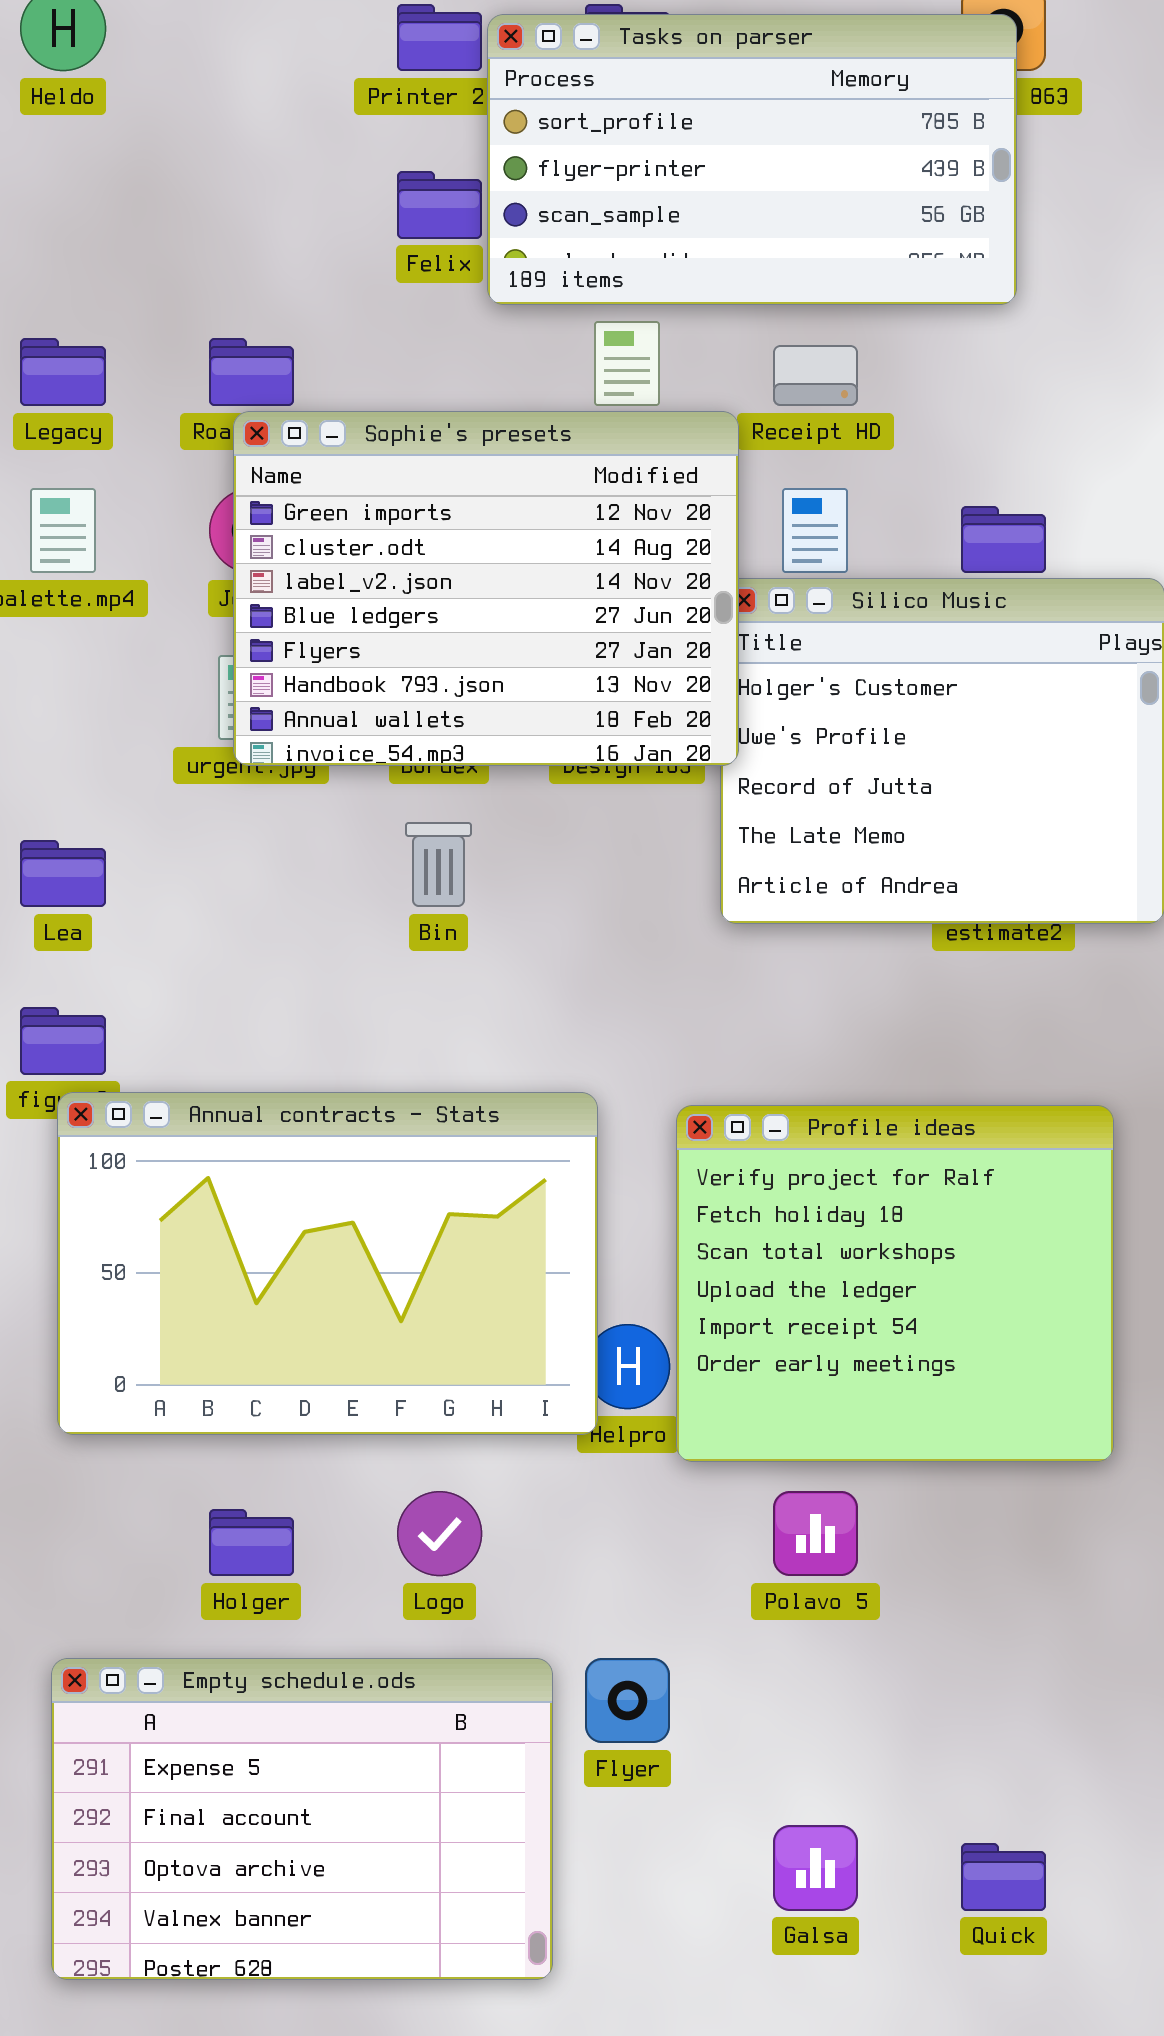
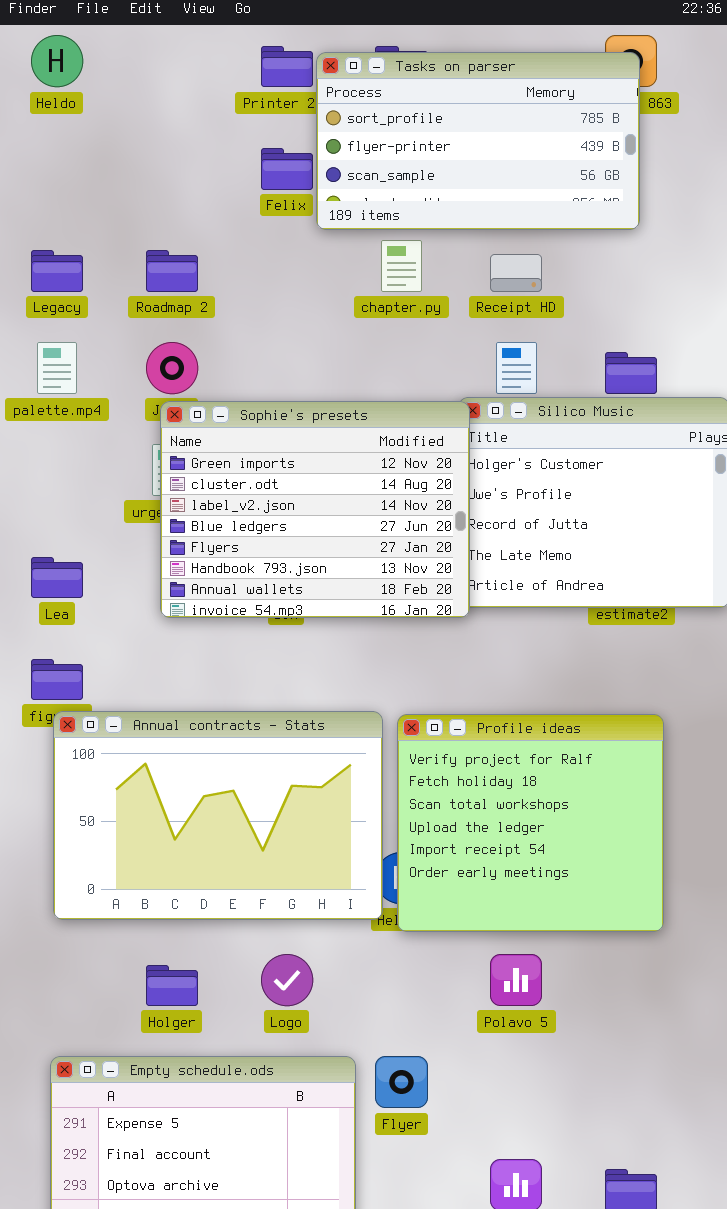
Sophie's presets: [233,411,739,766] -> [160,401,470,618], moved
Profile ideas: [676,1105,1114,1462] -> [397,714,664,932], moved

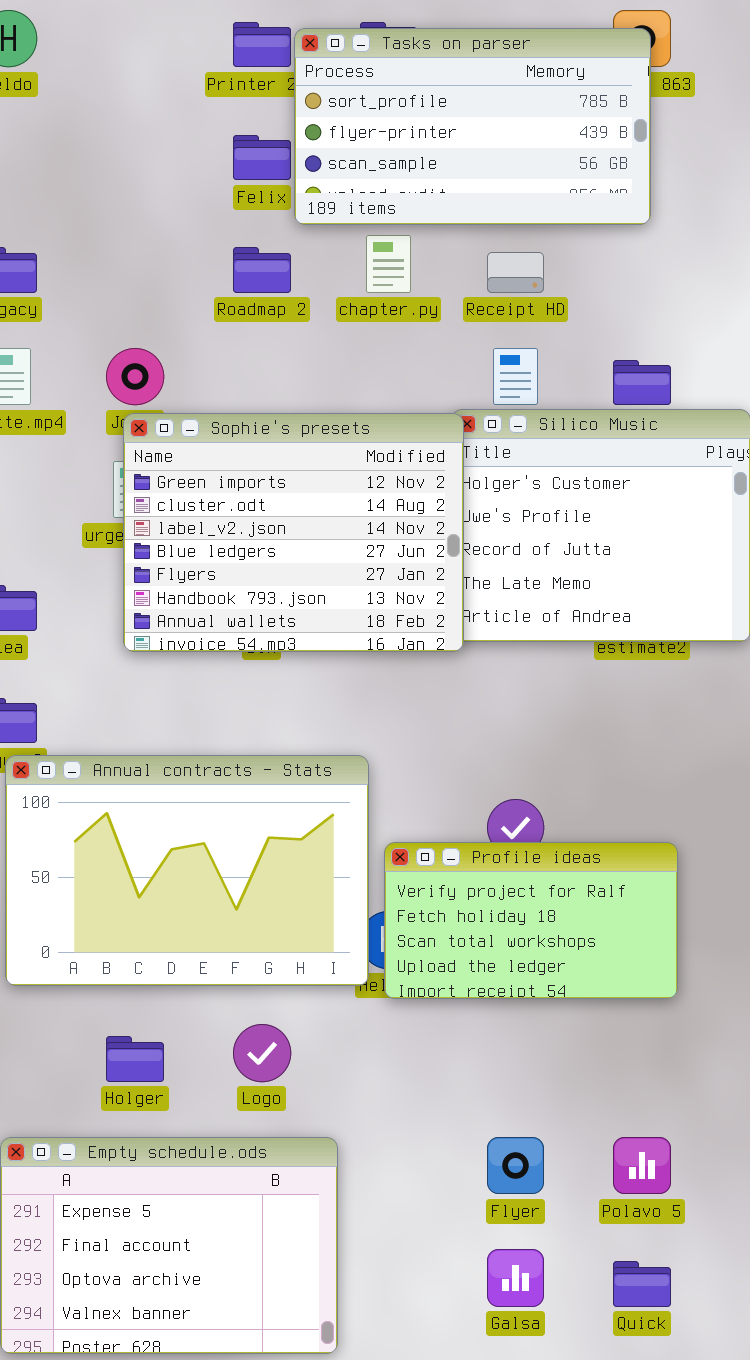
Roadmap 2: [146,250,198,292] -> [233,247,291,293], moved
Profile ideas: [397,714,664,932] -> [384,842,678,999], resized
Polavo 5: [490,954,542,1006] -> [613,1137,671,1194], moved
Flyer: [375,1056,428,1108] -> [487,1137,544,1194], moved

